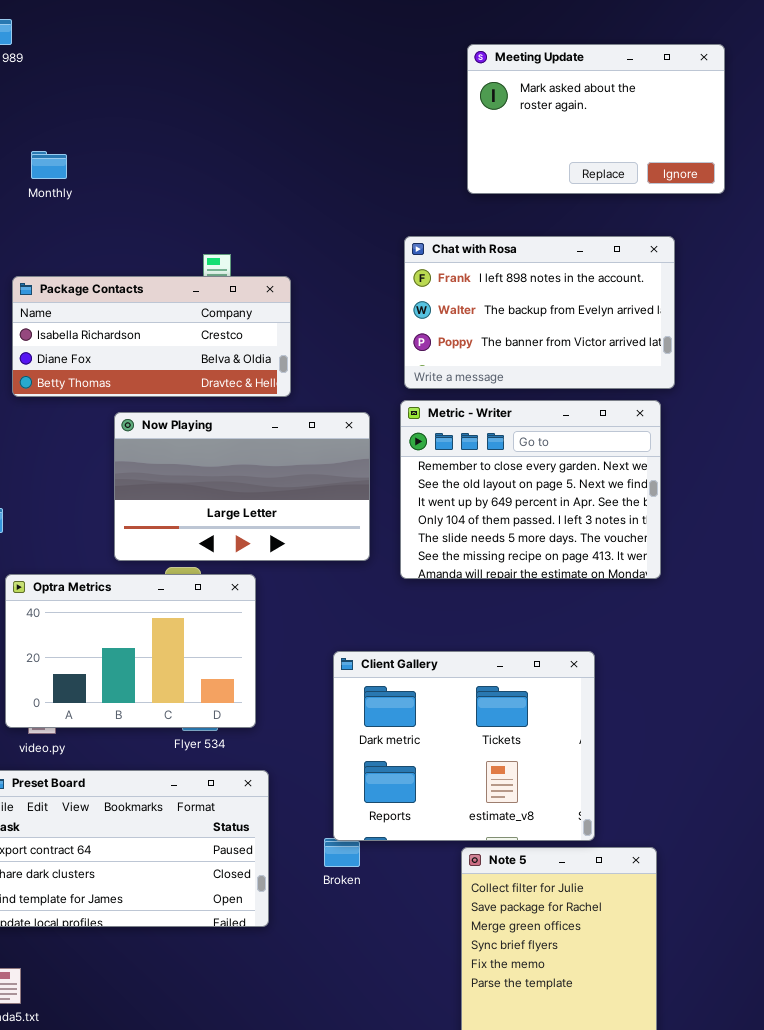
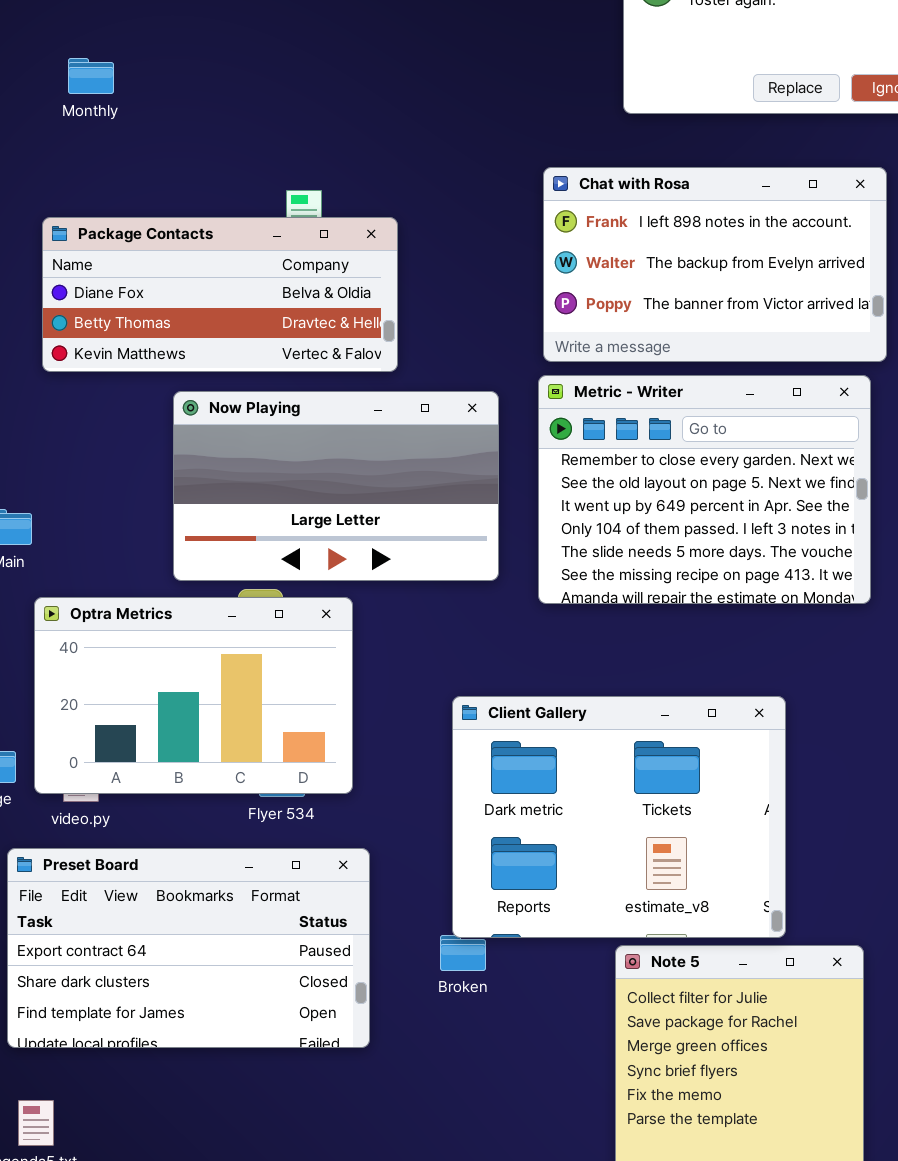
Package Contacts: [12,276,291,397] -> [42,217,398,372], scrolled down 1 row

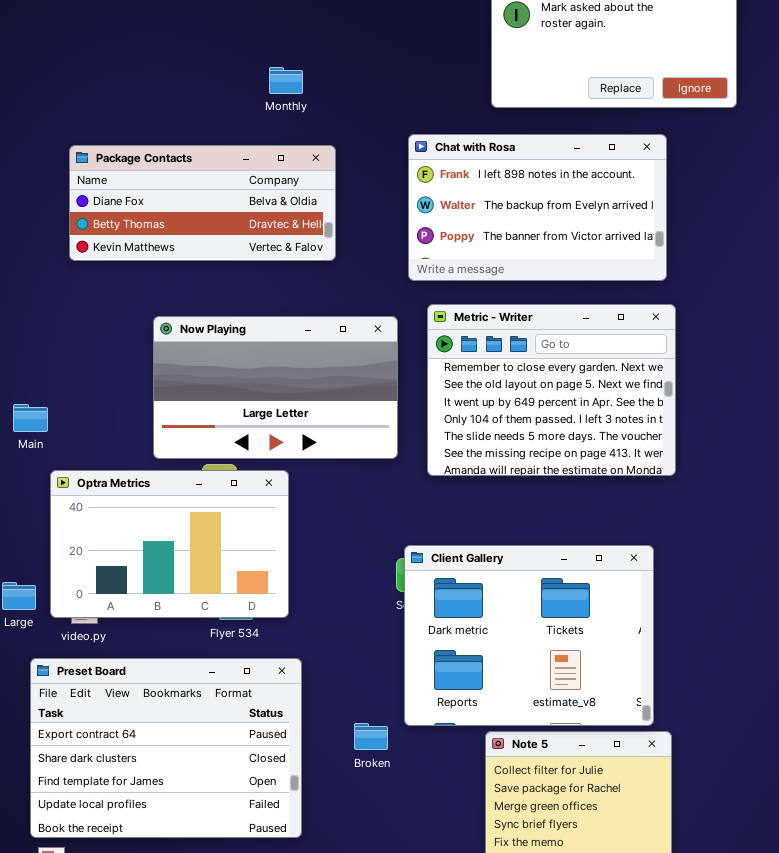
Monthly: [68,58,114,94] -> [269,67,303,94], moved
Chat with Rosa: [543,167,887,362] -> [408,134,667,281], moved
Package Contacts: [42,217,398,372] -> [69,145,336,261], moved
Client Gallery: [452,696,786,938] -> [404,545,654,726], moved
Preset Board: [7,848,370,1048] -> [30,658,302,838], resized

